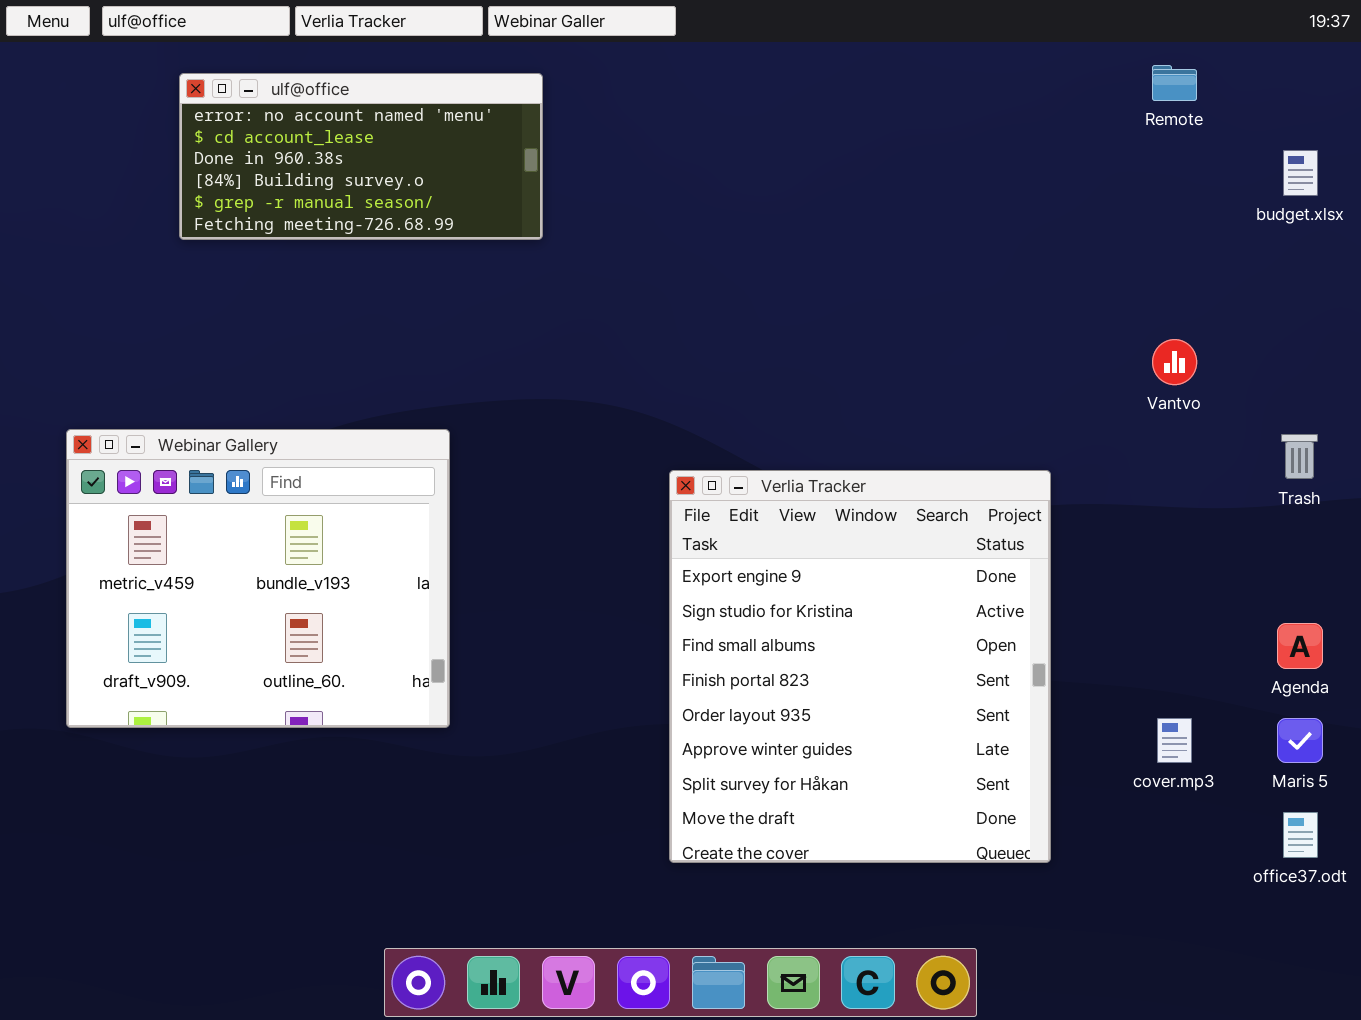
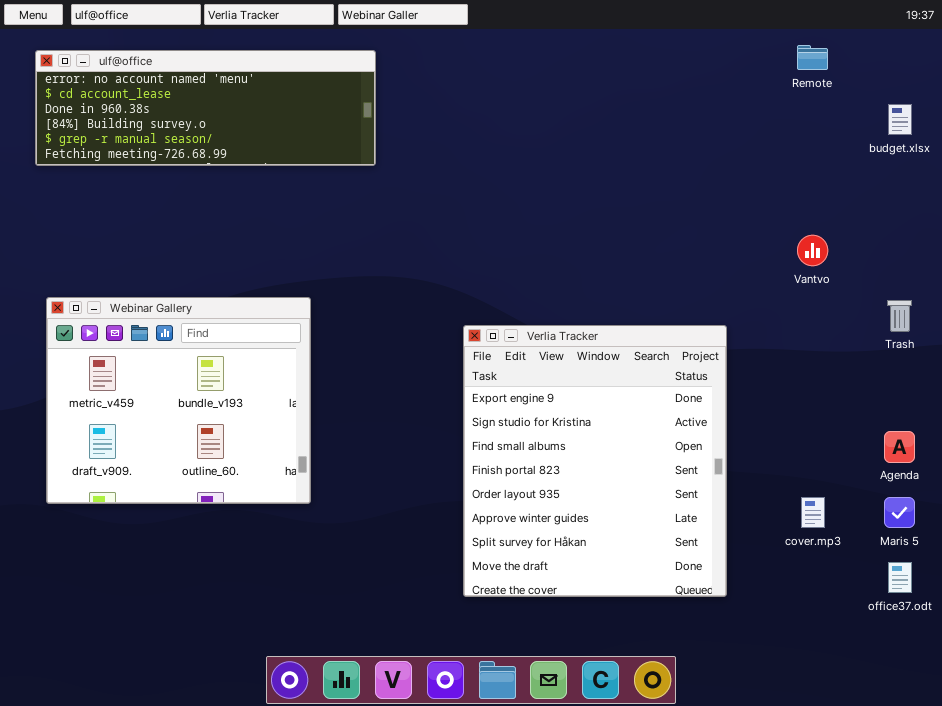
ulf@office: [179,73,543,240] -> [35,50,376,166], resized

